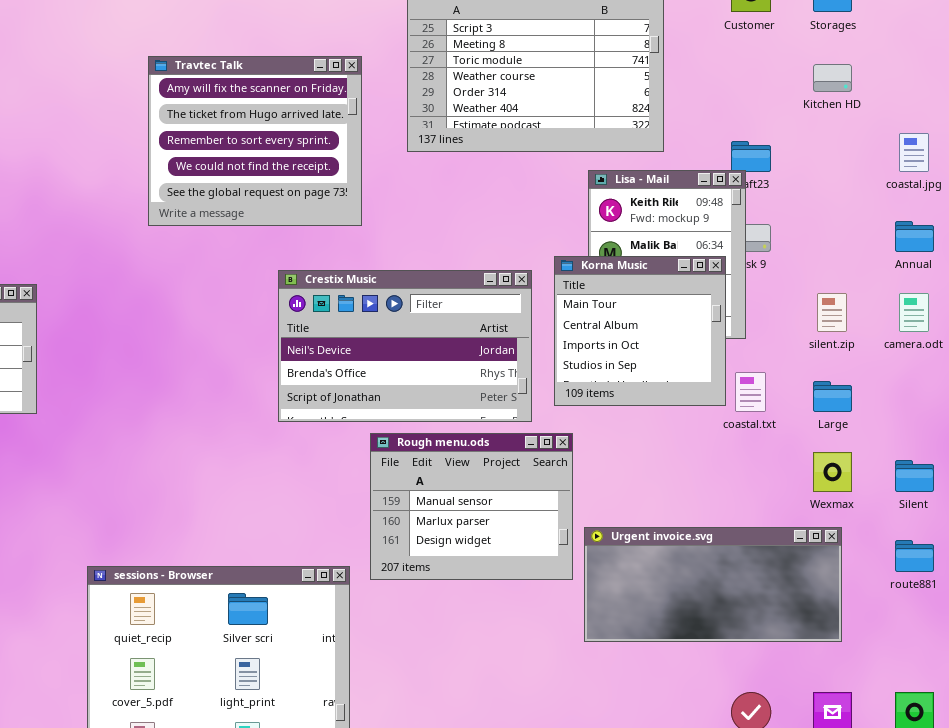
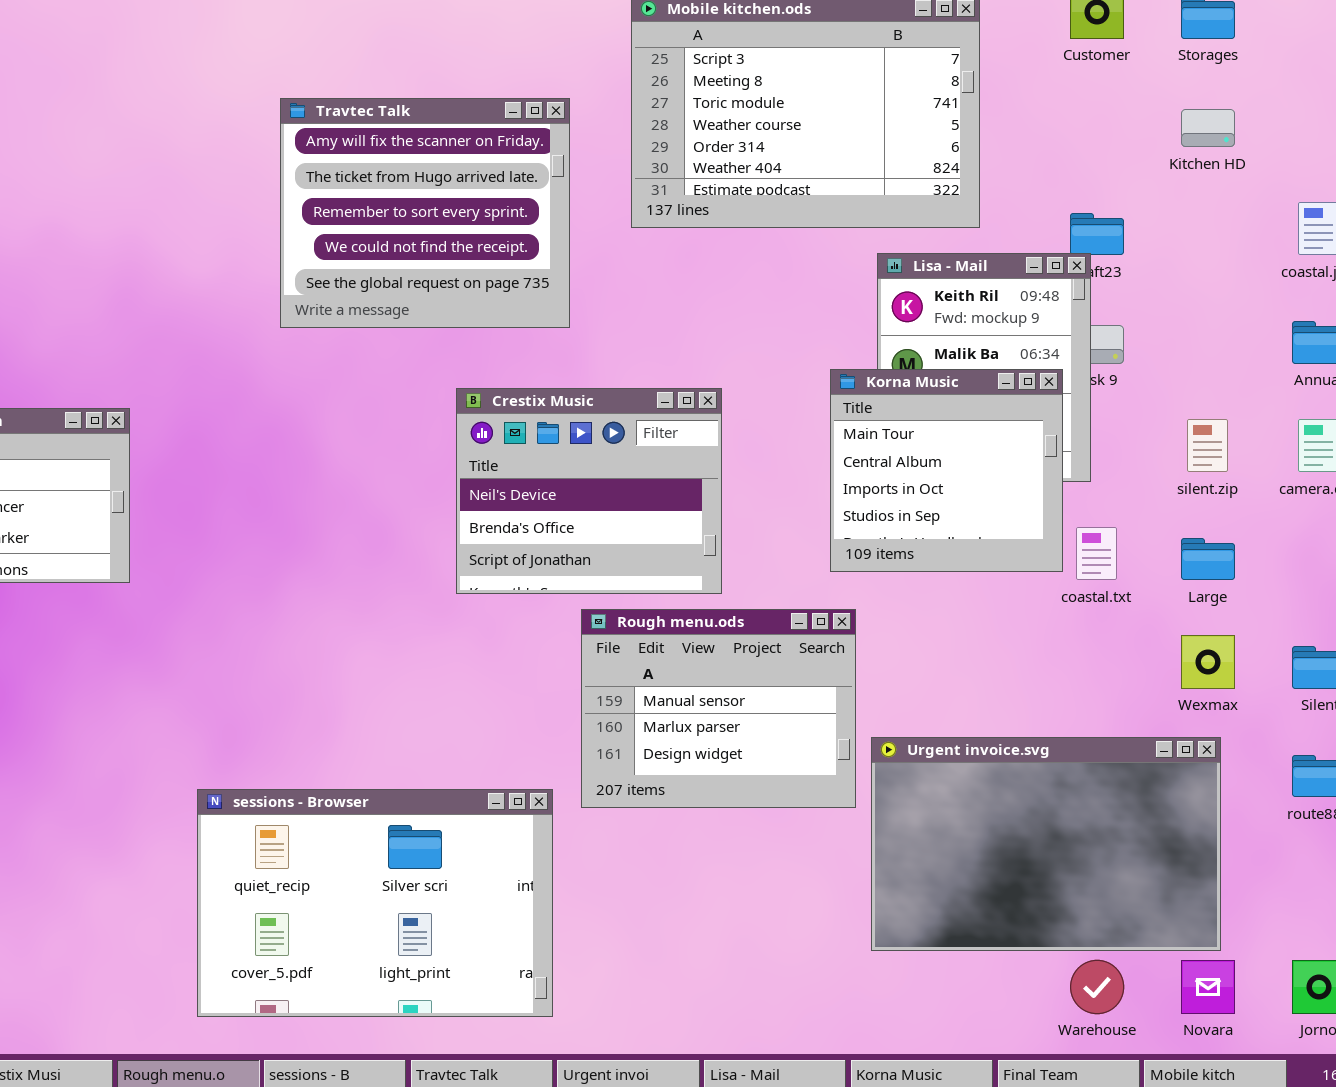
Crestix Music: [278,270,532,422] -> [456,388,722,594], resized
Urgent invoice.svg: [584,527,842,642] -> [871,737,1221,951], resized

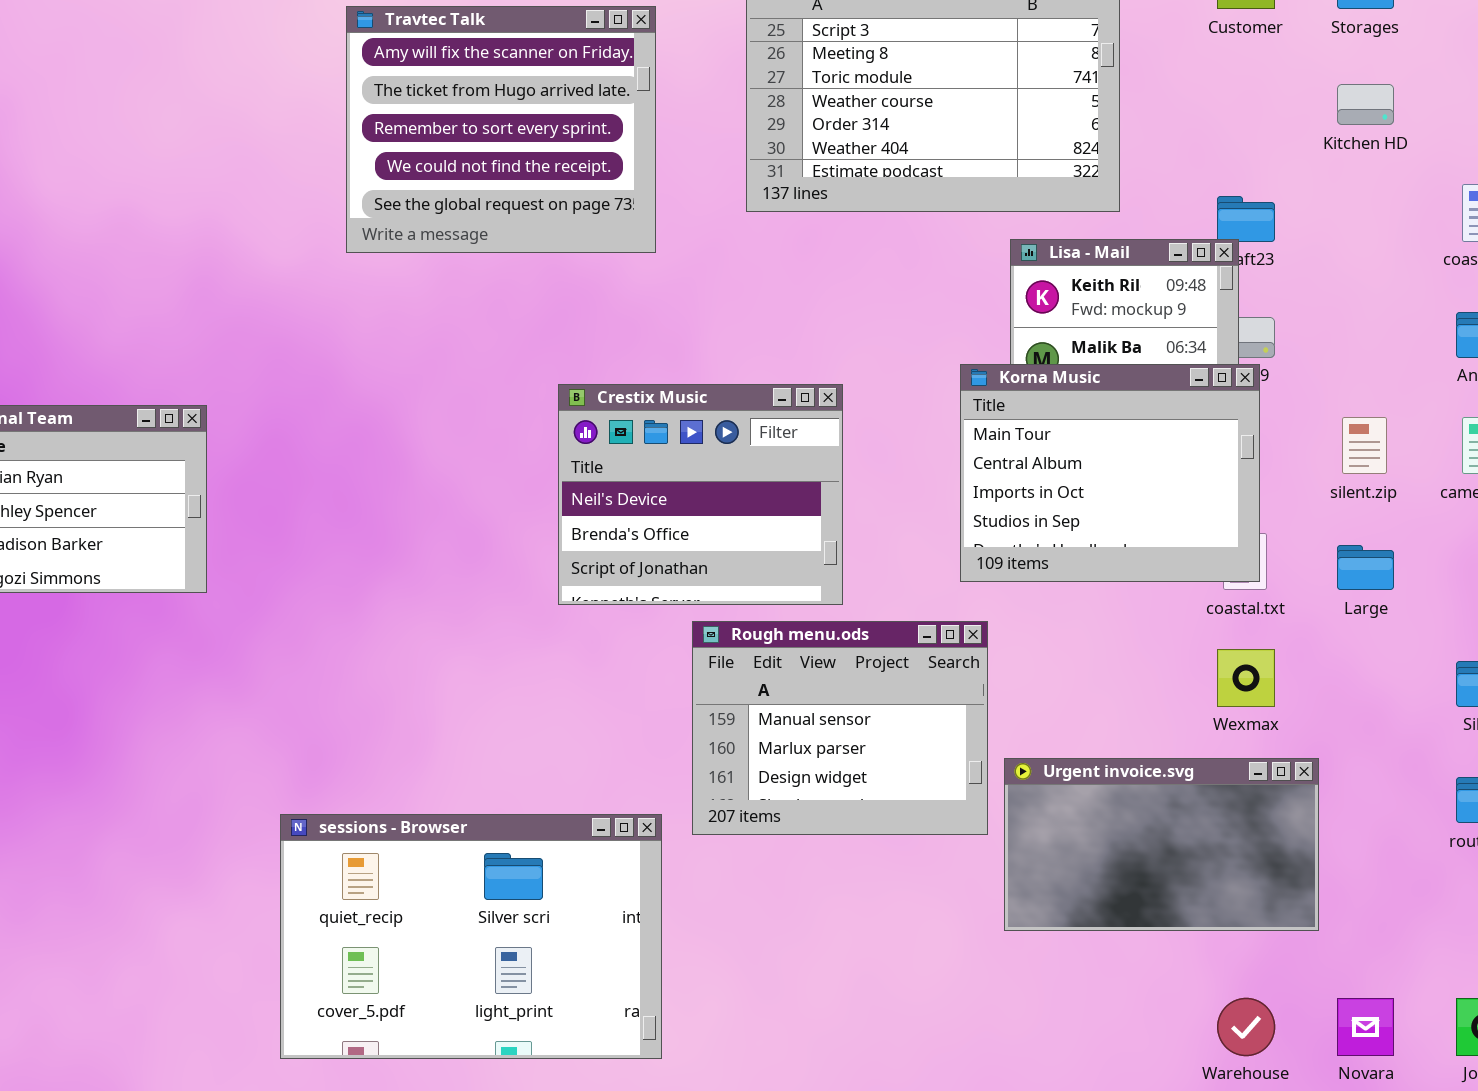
Travtec Talk: [280,98,570,328] -> [346,6,656,253], moved
Korna Music: [830,369,1063,572] -> [960,364,1260,582], resized
Wexmax: [1181,635,1235,689] -> [1217,649,1275,707], moved
Urgent invoice.svg: [871,737,1221,951] -> [1004,758,1319,931], resized

